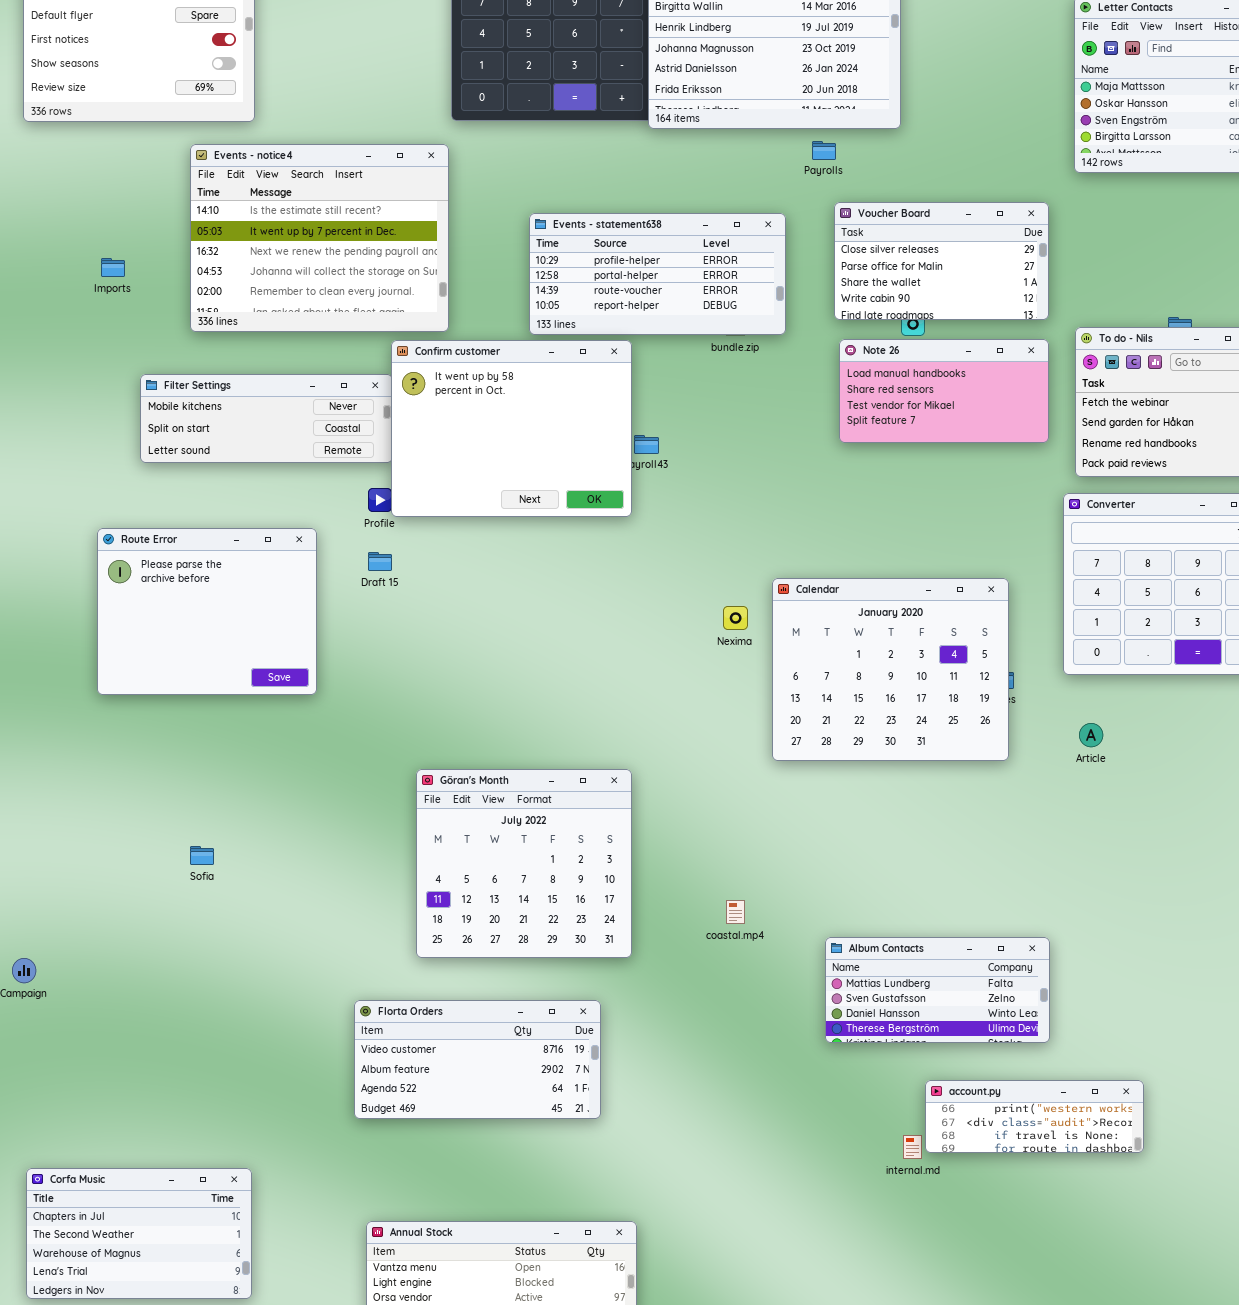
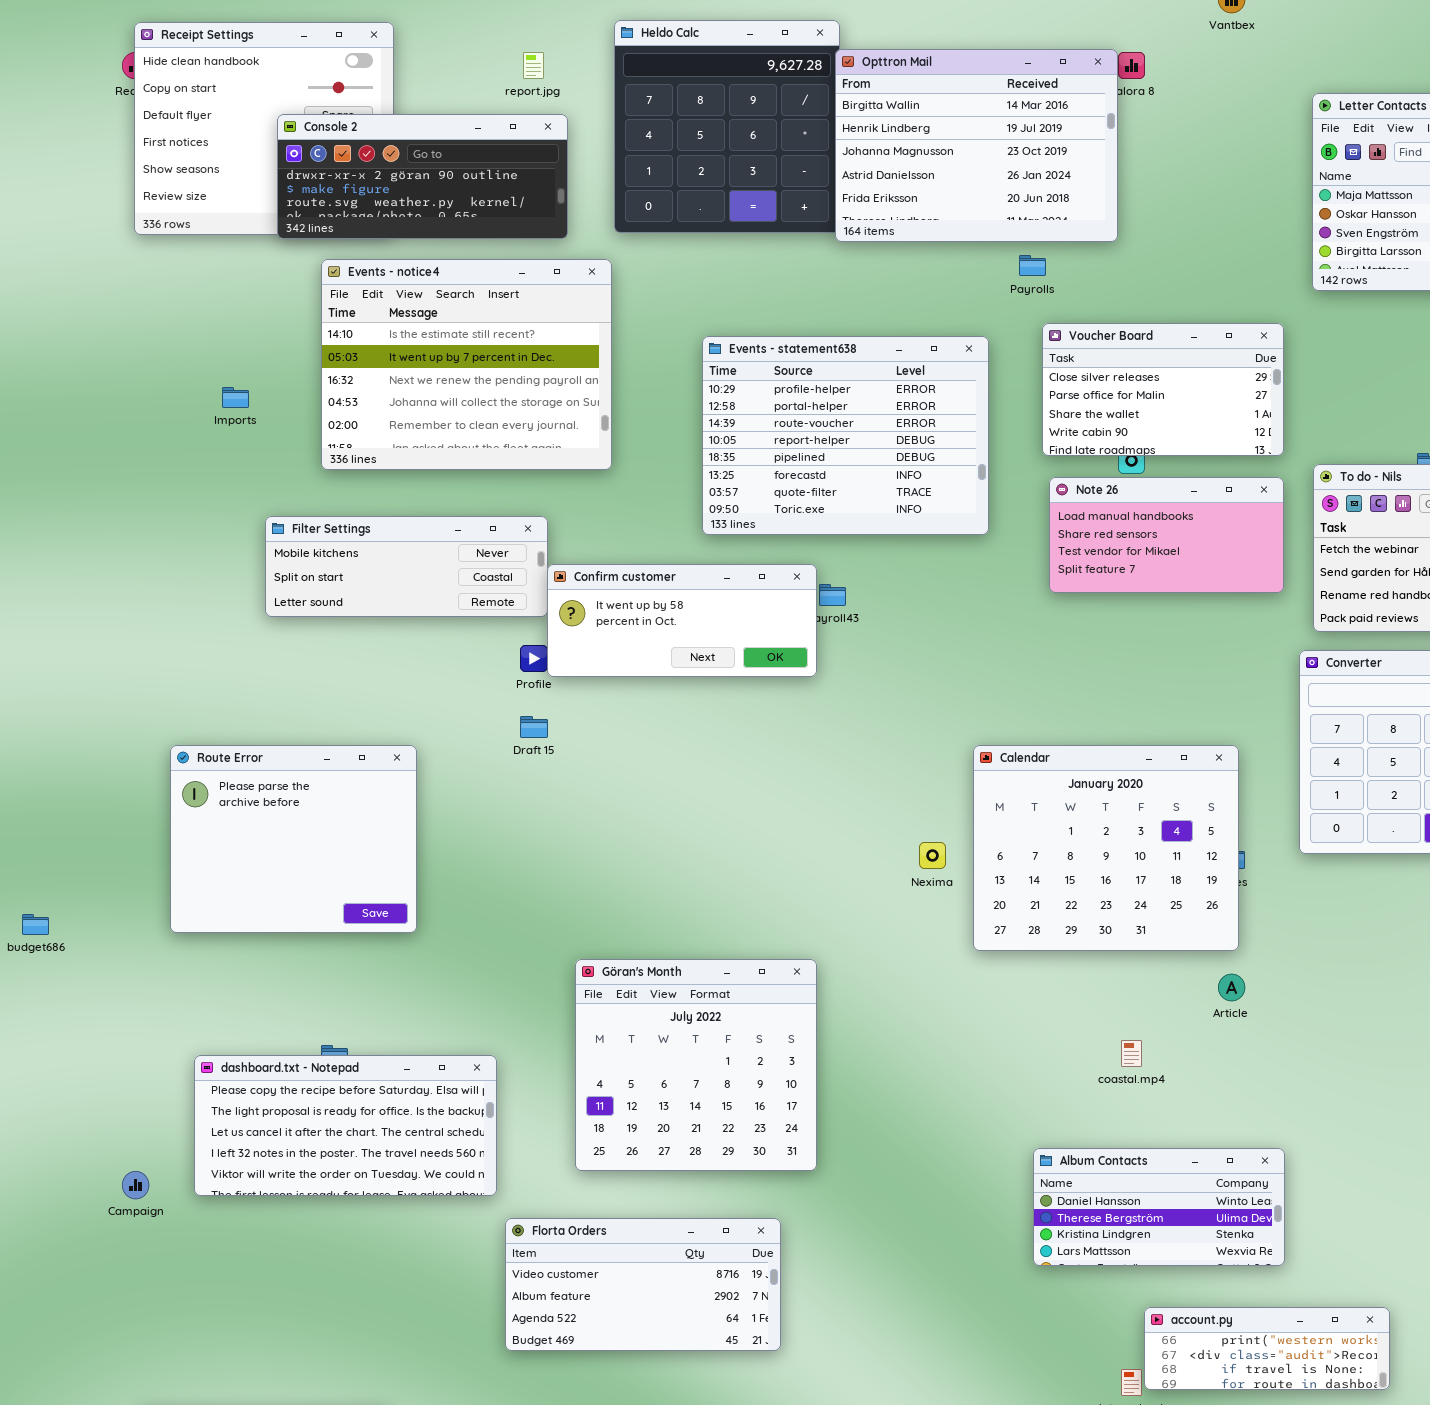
Console 2: none -> [277,114,568,239], opened
Events - statement638: [529,213,786,335] -> [702,336,989,535], resized
Confirm customer: [391,340,632,517] -> [547,564,817,677], resized
Route Error: [97,528,317,695] -> [170,745,417,933], moved
Nexima: [723,606,748,630] -> [919,842,946,869], moved
Article: [1079,723,1103,747] -> [1218,974,1245,1001], moved
dashboard.txt - Notepad: none -> [194,1055,497,1196], opened
coastal.mp4: [726,900,745,924] -> [1121,1040,1142,1067], moved
Album Contacts: [825,937,1050,1043] -> [1033,1148,1285,1266], scrolled down 2 rows

